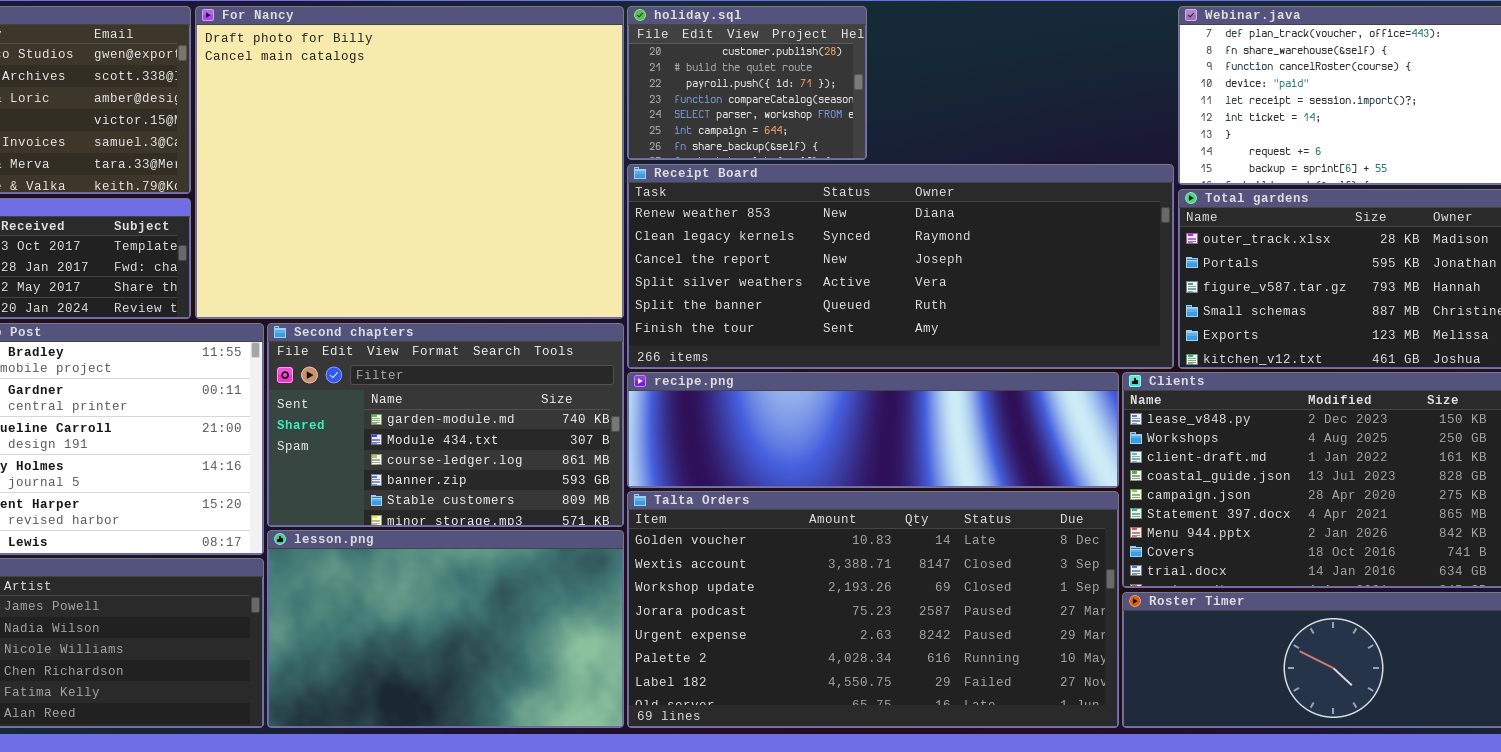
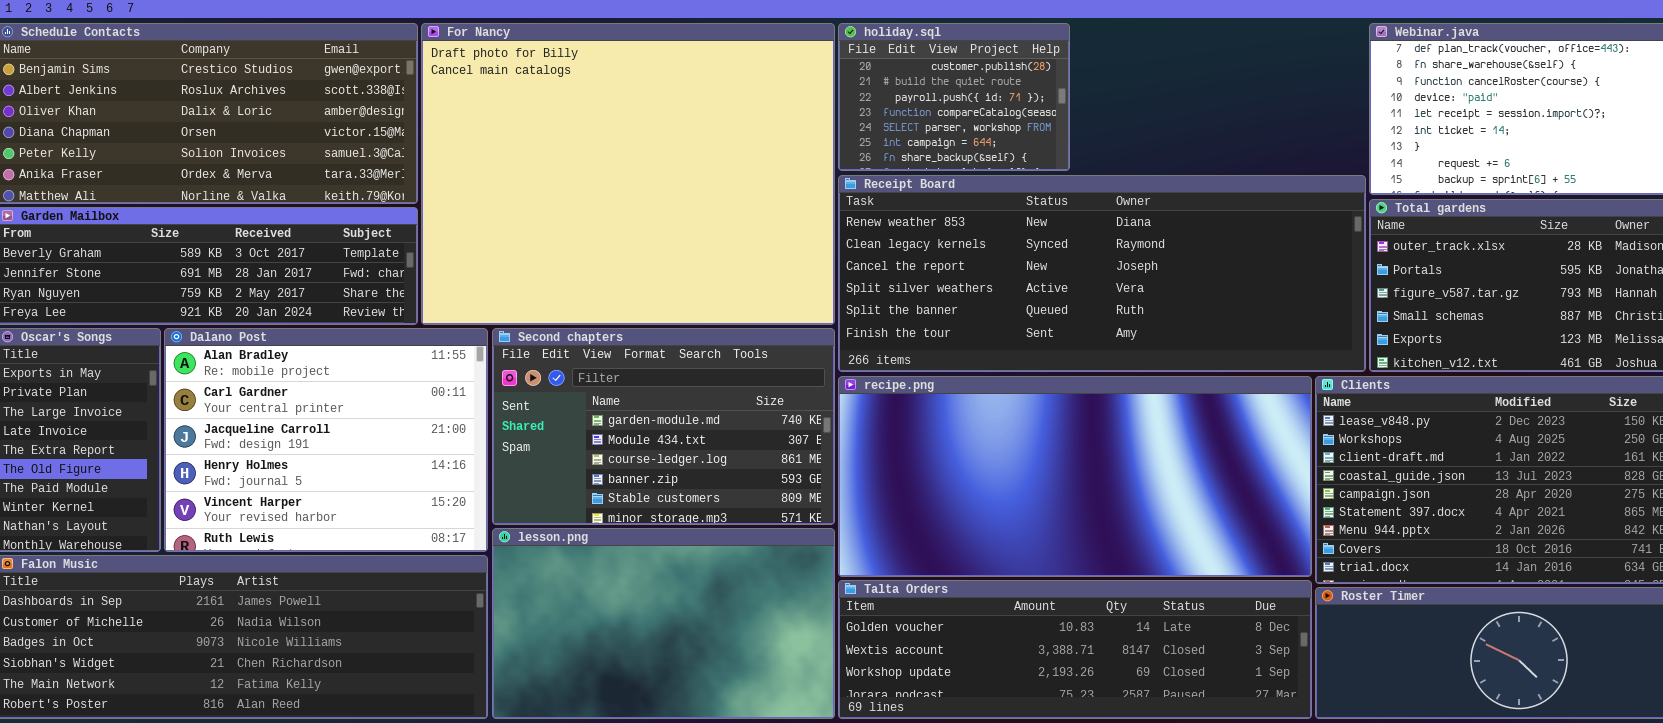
recipe.png: [627,372,1119,488] -> [838,376,1312,577], resized
Talta Orders: [627,491,1119,728] -> [838,580,1312,719], resized

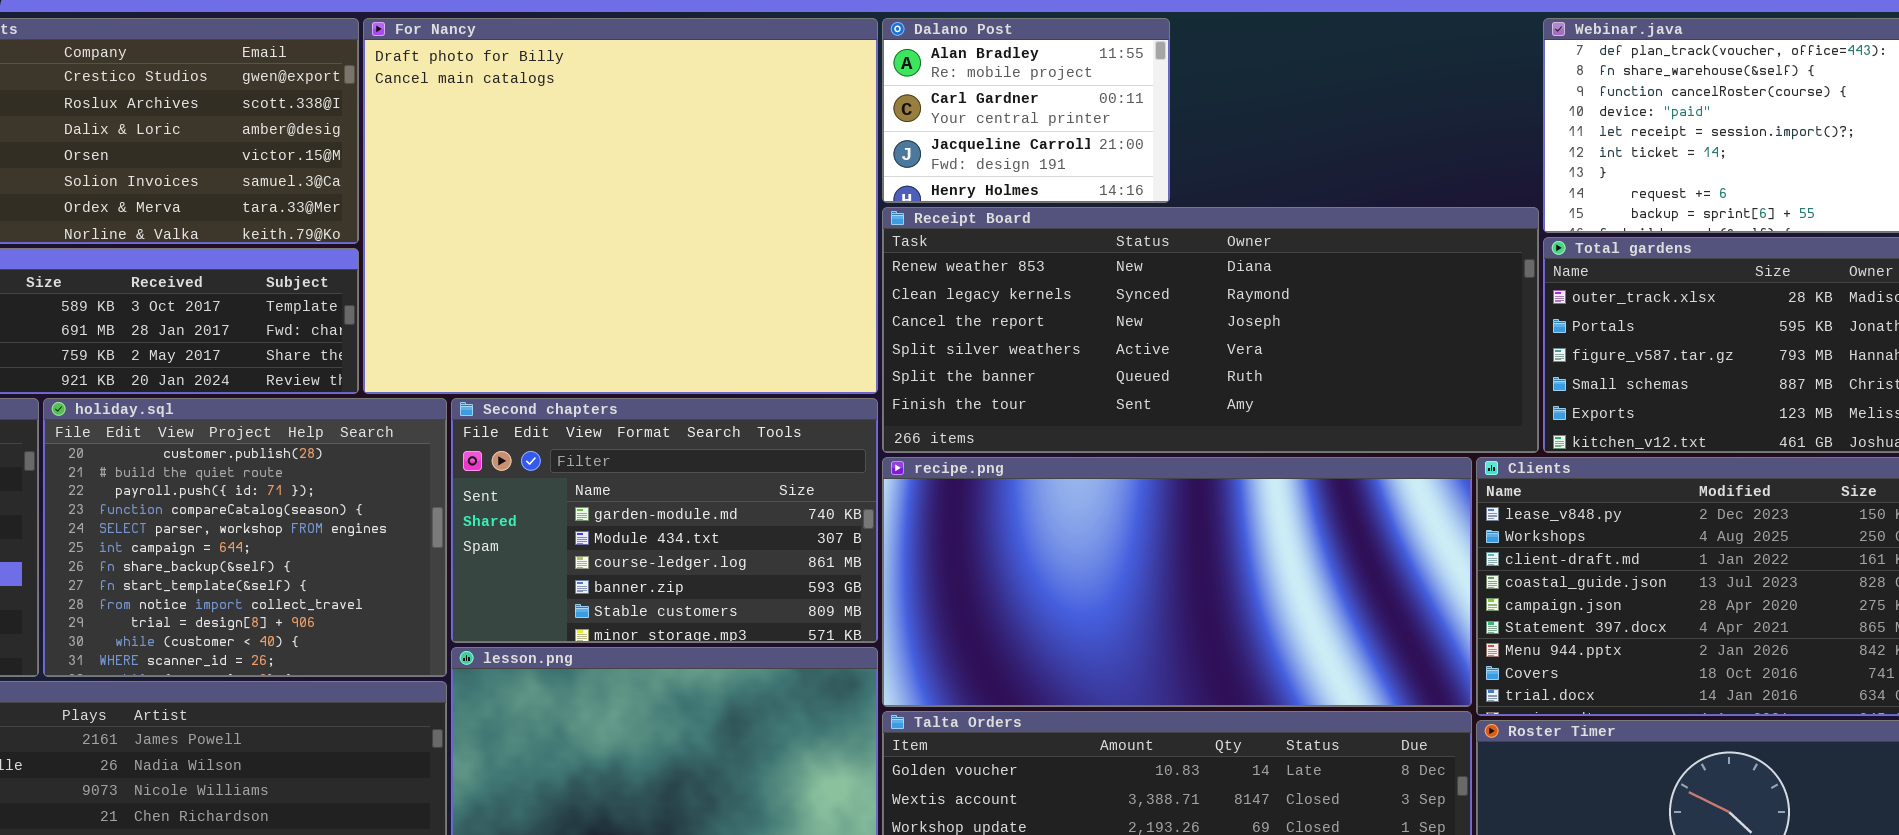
holiday.sql: [838,23,1070,171] -> [43,398,447,677], moved, resized
Dalano Post: [164,328,488,552] -> [882,18,1170,203], moved, resized

